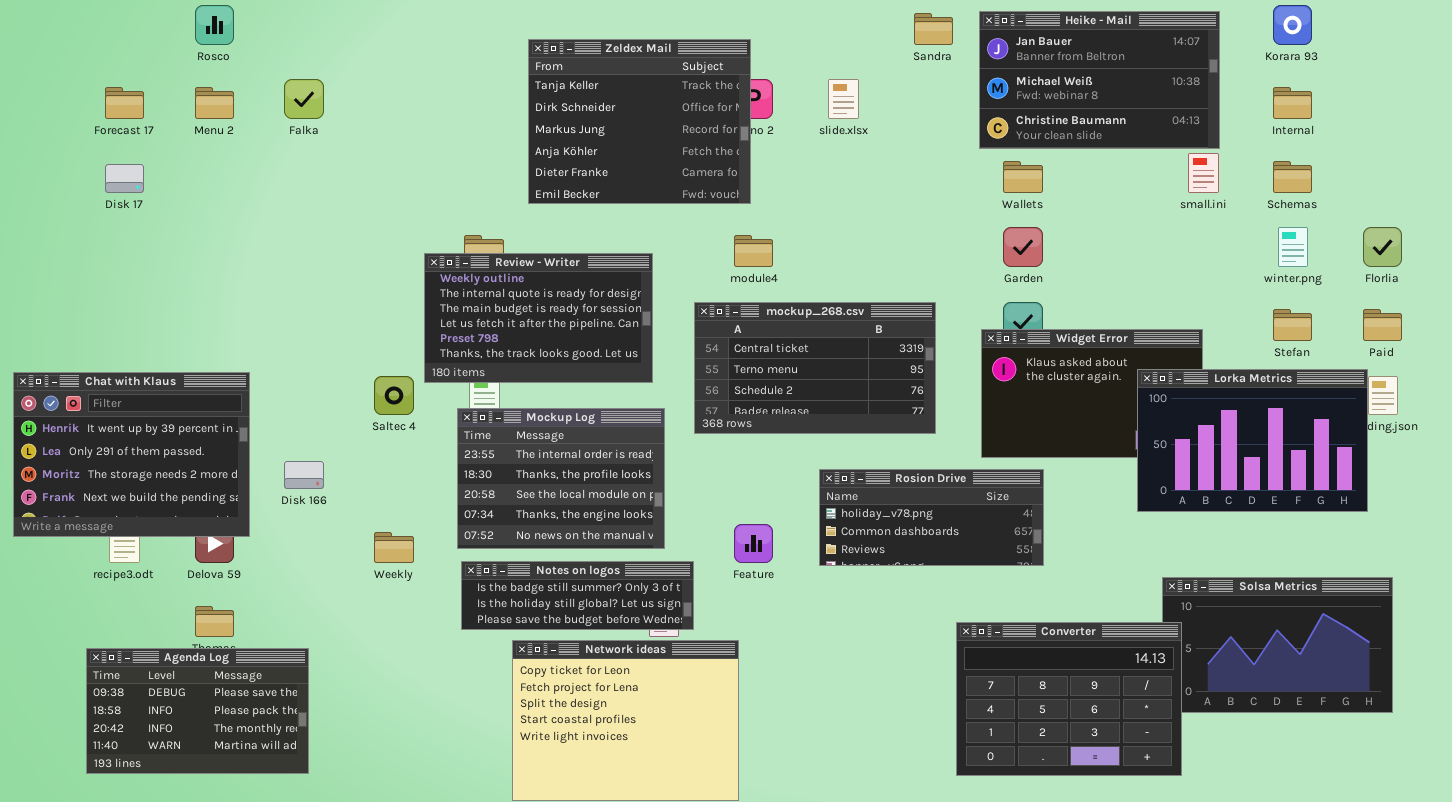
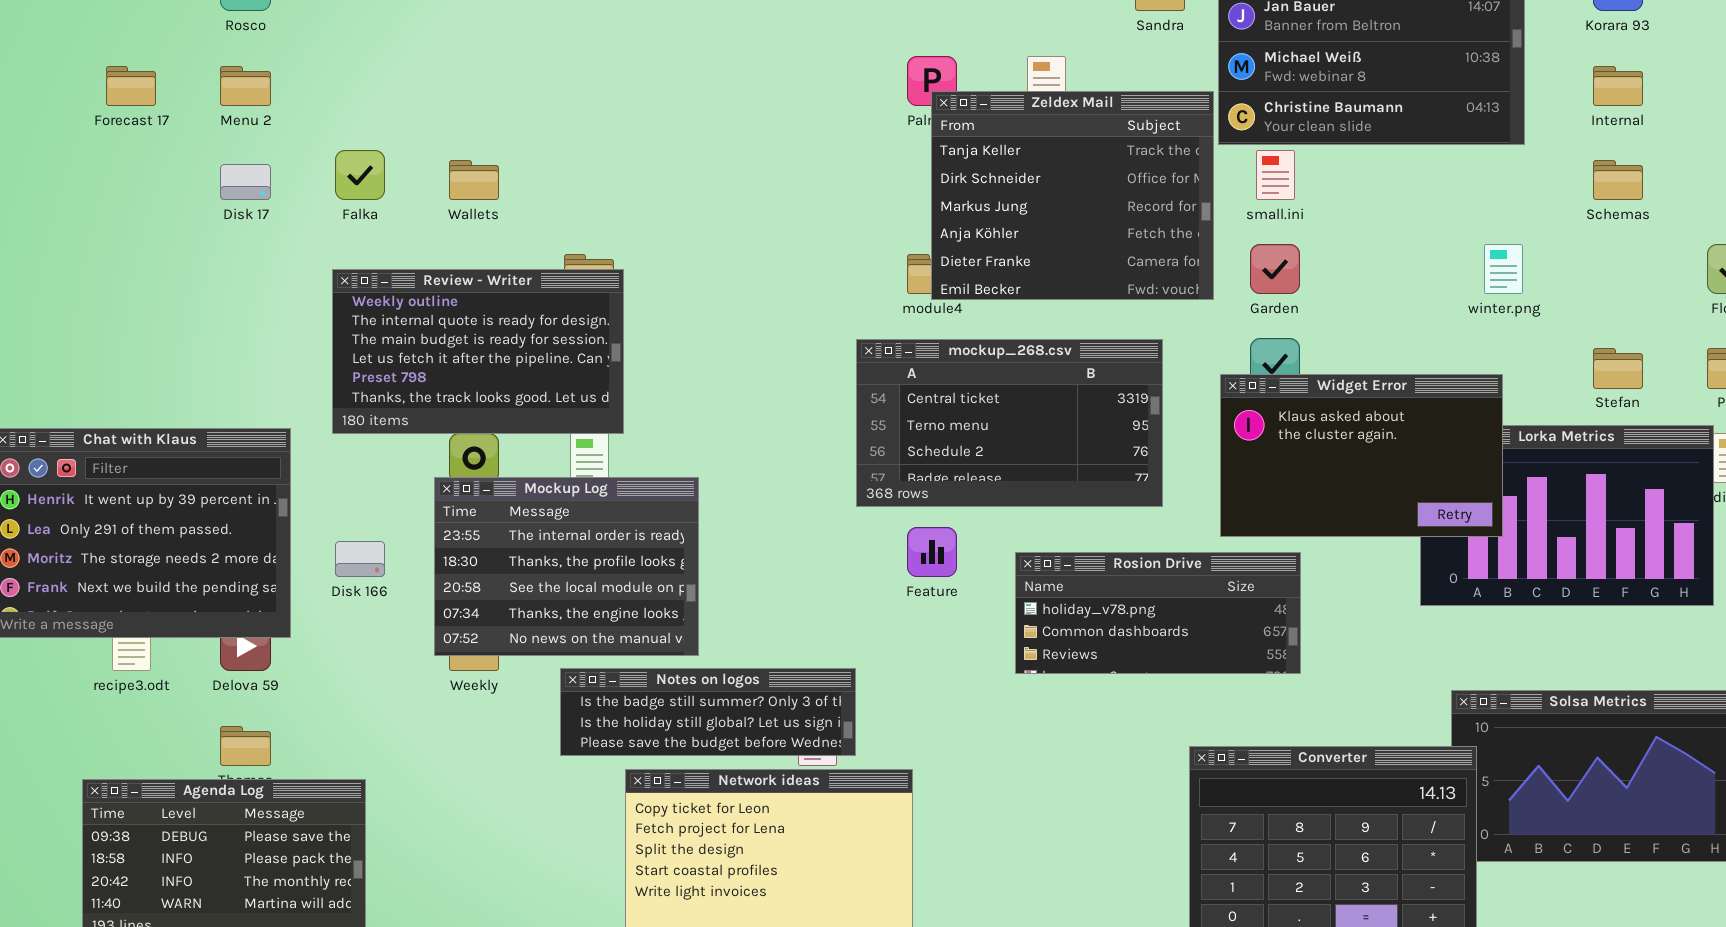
Zeldex Mail: [528,39,751,204] -> [931,91,1214,300], moved
Falka: [284,79,324,119] -> [335,150,385,200], moved
small.ini: [1188,153,1219,193] -> [1256,150,1295,200], moved
Wallets: [1003,161,1043,193] -> [449,160,499,200], moved
Disk 17: [105,164,144,193] -> [220,164,271,200], moved
winter.png: [1278,227,1308,267] -> [1484,244,1523,294], moved
Review - Writer: [424,253,653,383] -> [332,269,624,434], moved
Widget Error: [981,329,1203,458] -> [1220,374,1503,537], raised
Mockup Log: [457,408,665,549] -> [434,477,699,656], moved
Feature: [734,524,773,563] -> [907,527,957,577], moved

